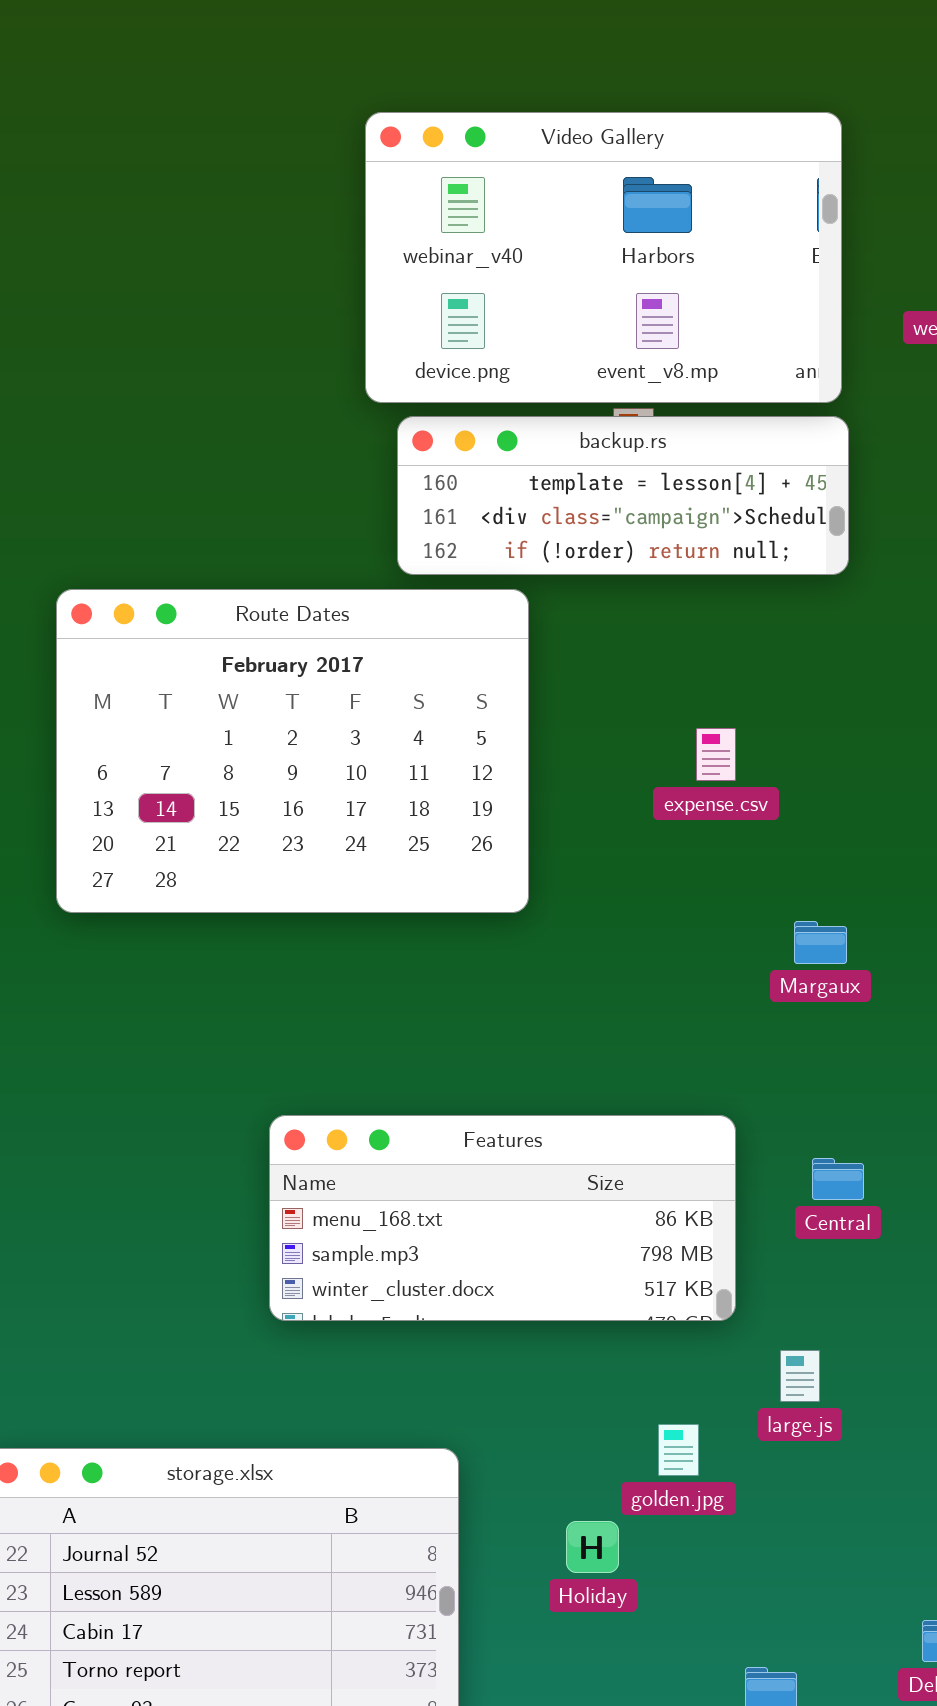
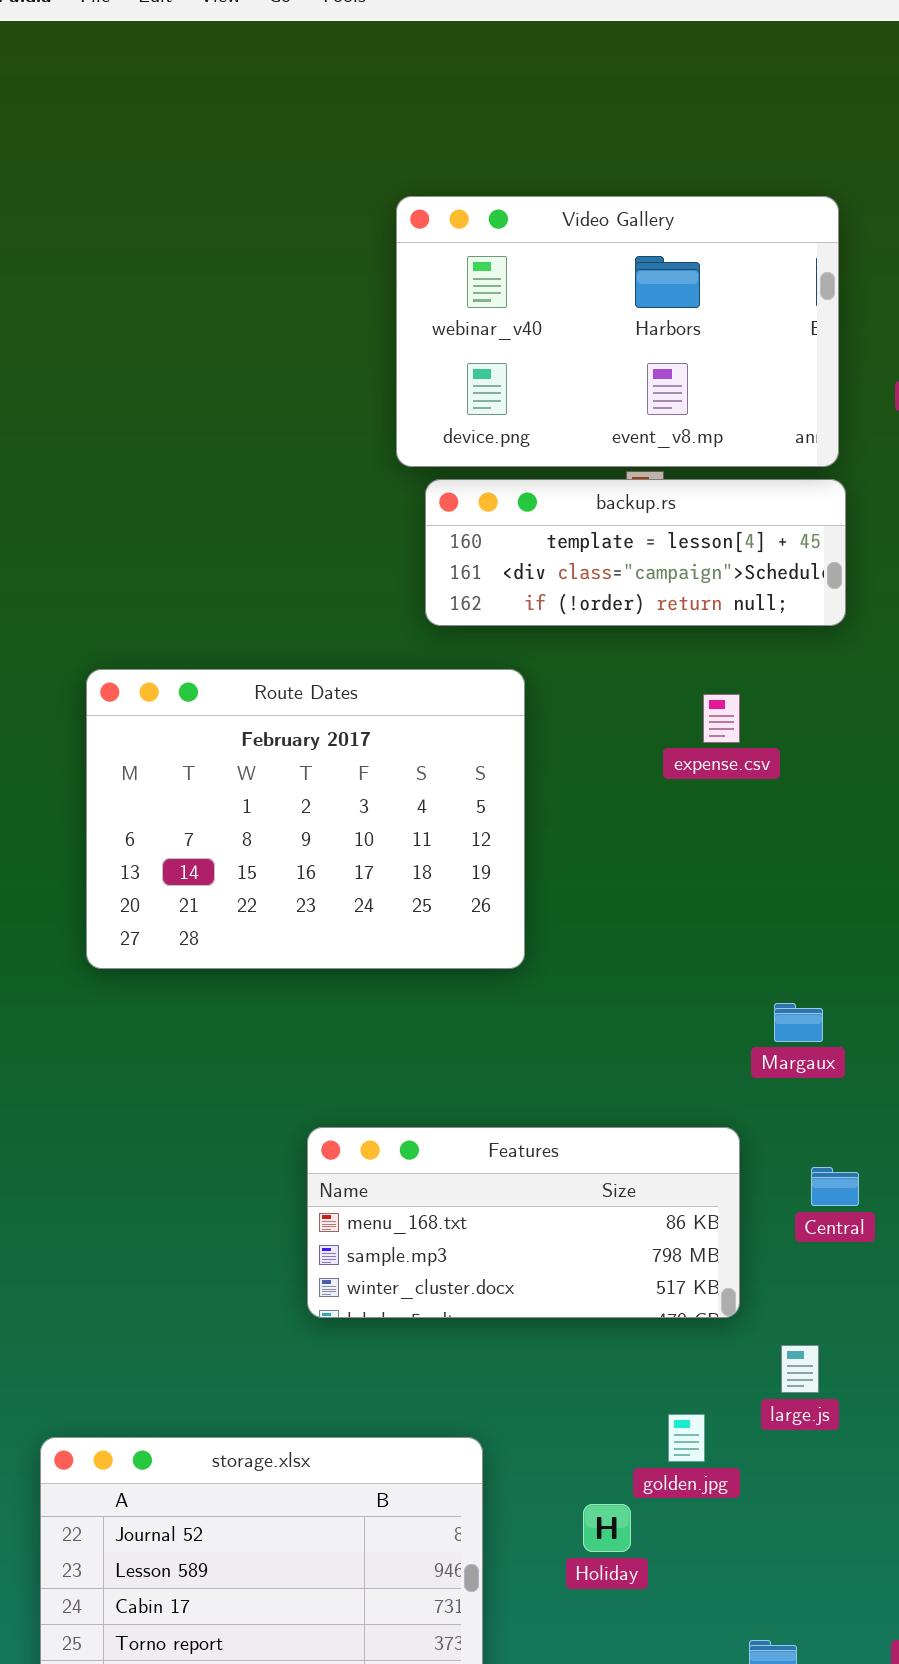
Route Dates: [56,589,529,913] -> [86,669,525,969], moved
expense.csv: [696,728,736,781] -> [703,694,740,743], moved
Margaux: [794,921,847,964] -> [774,1003,823,1042], moved

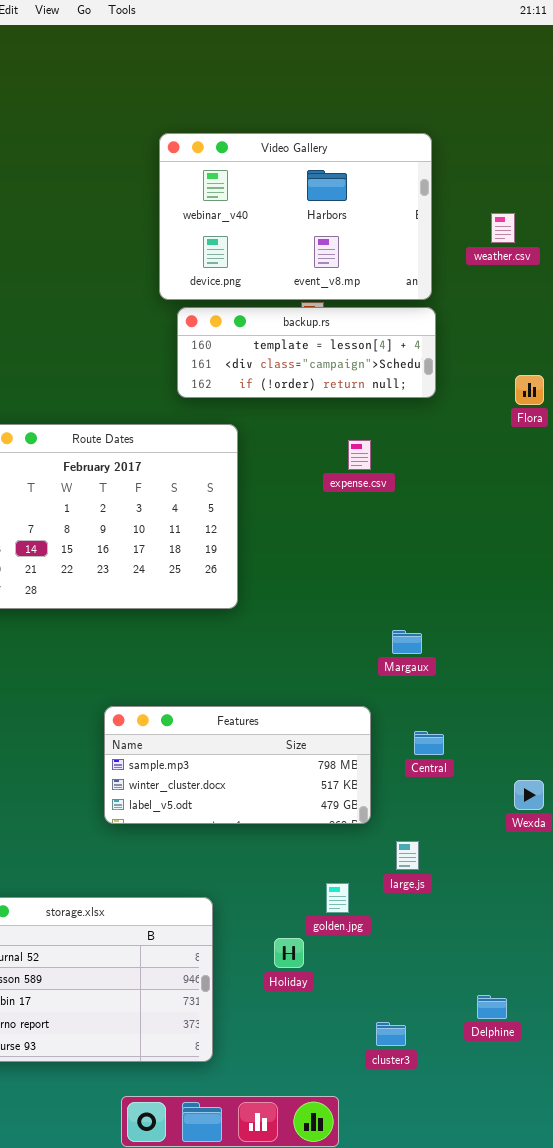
Features: [307,1127,740,1318] -> [104,706,371,824], scrolled down 1 row

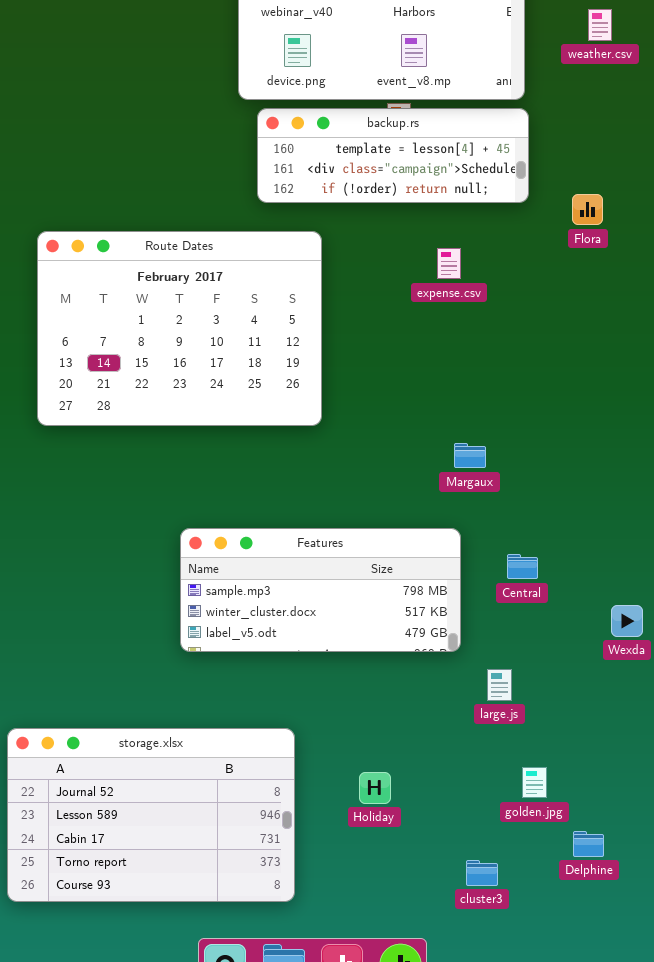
Flora: [515,375,544,405] -> [572,194,603,225], moved
Margaux: [392,630,422,654] -> [454,443,486,468], moved
golden.jpg: [326,883,349,913] -> [522,767,547,798], moved

